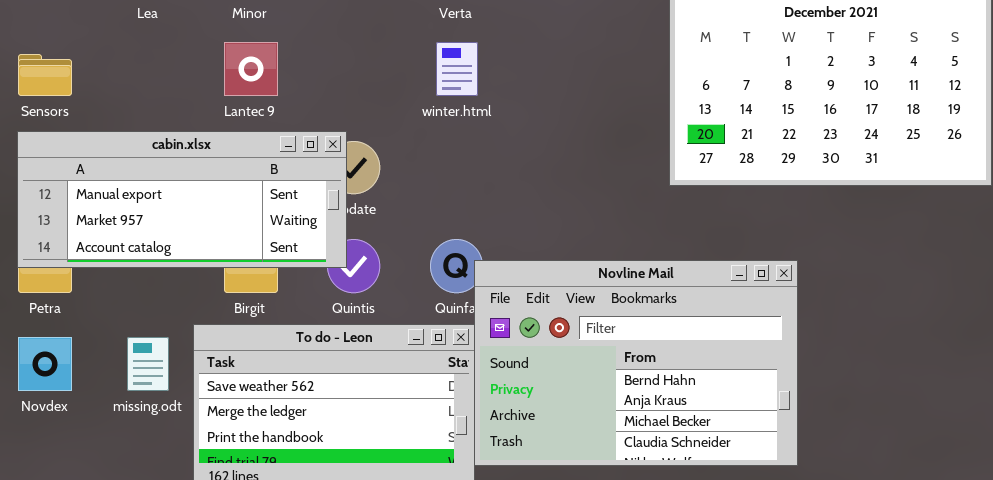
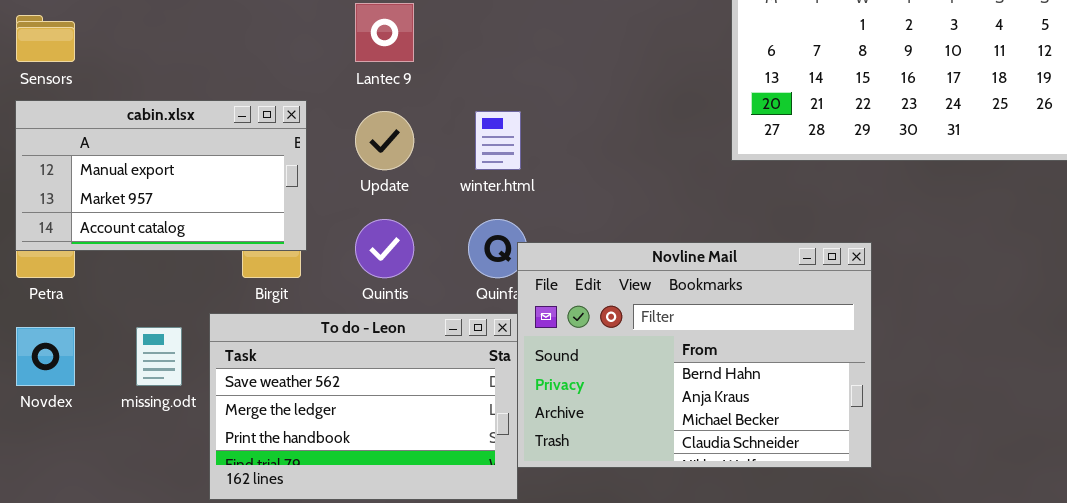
Lantec 9: [224,42,278,96] -> [355,3,414,62], moved
winter.html: [436,42,478,96] -> [475,111,521,170], moved
cabin.xlsx: [17,131,347,268] -> [15,100,307,251], resized

